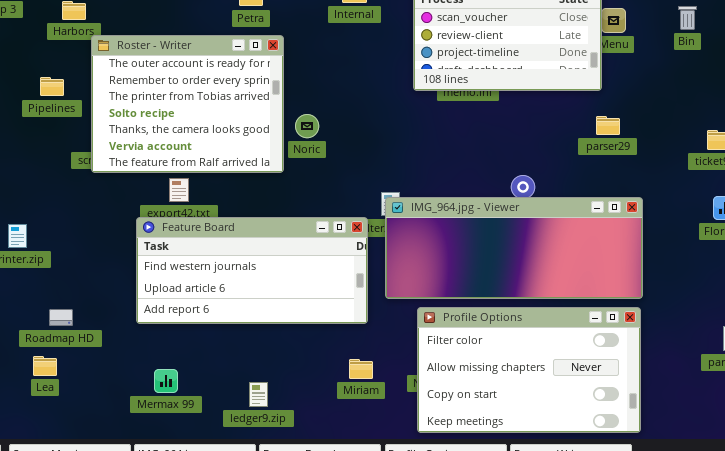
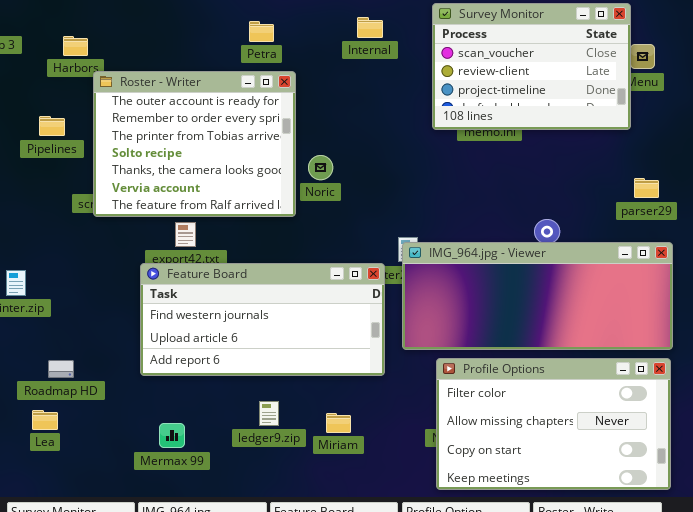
parser29: [596,116,620,135] -> [634,178,659,198], moved
Miriam: [349,359,373,379] -> [326,413,351,433], moved
ledger9.zip: [249,382,268,407] -> [259,401,279,426], moved

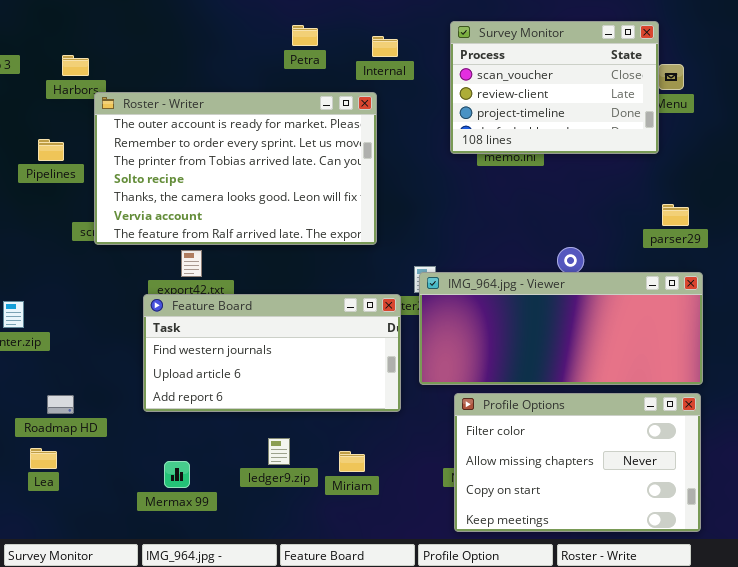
Petra: [249,21,274,42] -> [292,25,318,46], moved
Roster - Writer: [93,71,296,217] -> [94,92,377,245], resized

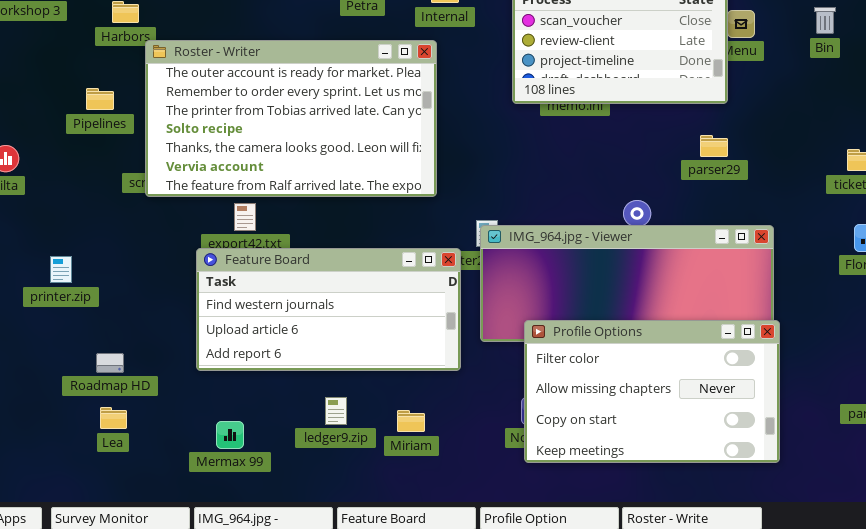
parser29: [662,204,689,226] -> [700,135,728,157], moved
Profile Options: [454,393,701,532] -> [524,320,780,463], moved
Lea: [30,448,57,469] -> [100,407,127,429], moved

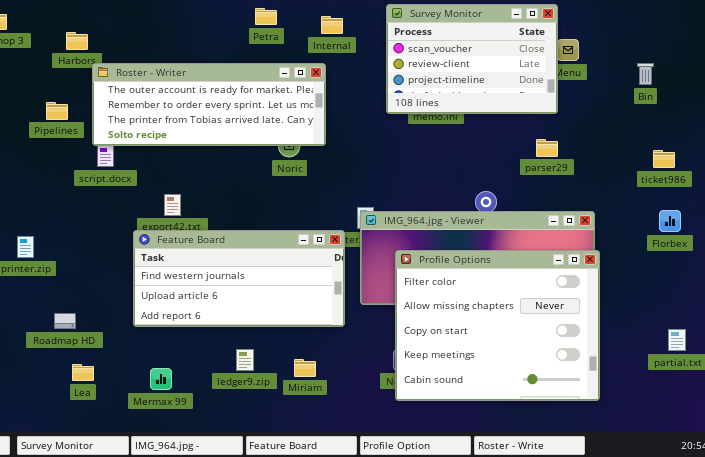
Bin: [814,7,836,34] -> [637,63,654,85], moved
Roster - Writer: [145,40,437,197] -> [92,63,326,146], resized
Profile Options: [524,320,780,463] -> [395,250,600,401], resized
Lea: [100,407,127,429] -> [72,364,94,381], moved

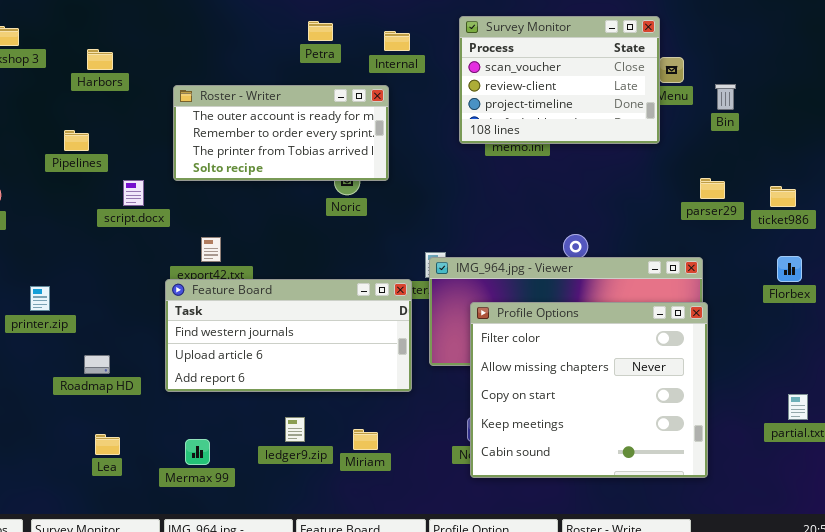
Roster - Writer: [92,63,326,146] -> [173,85,389,181], resized
Bin: [637,63,654,85] -> [715,84,736,110], moved
parser29: [536,139,558,157] -> [700,178,725,199], moved
Roadmap HD: [54,313,76,329] -> [84,355,110,374], moved

